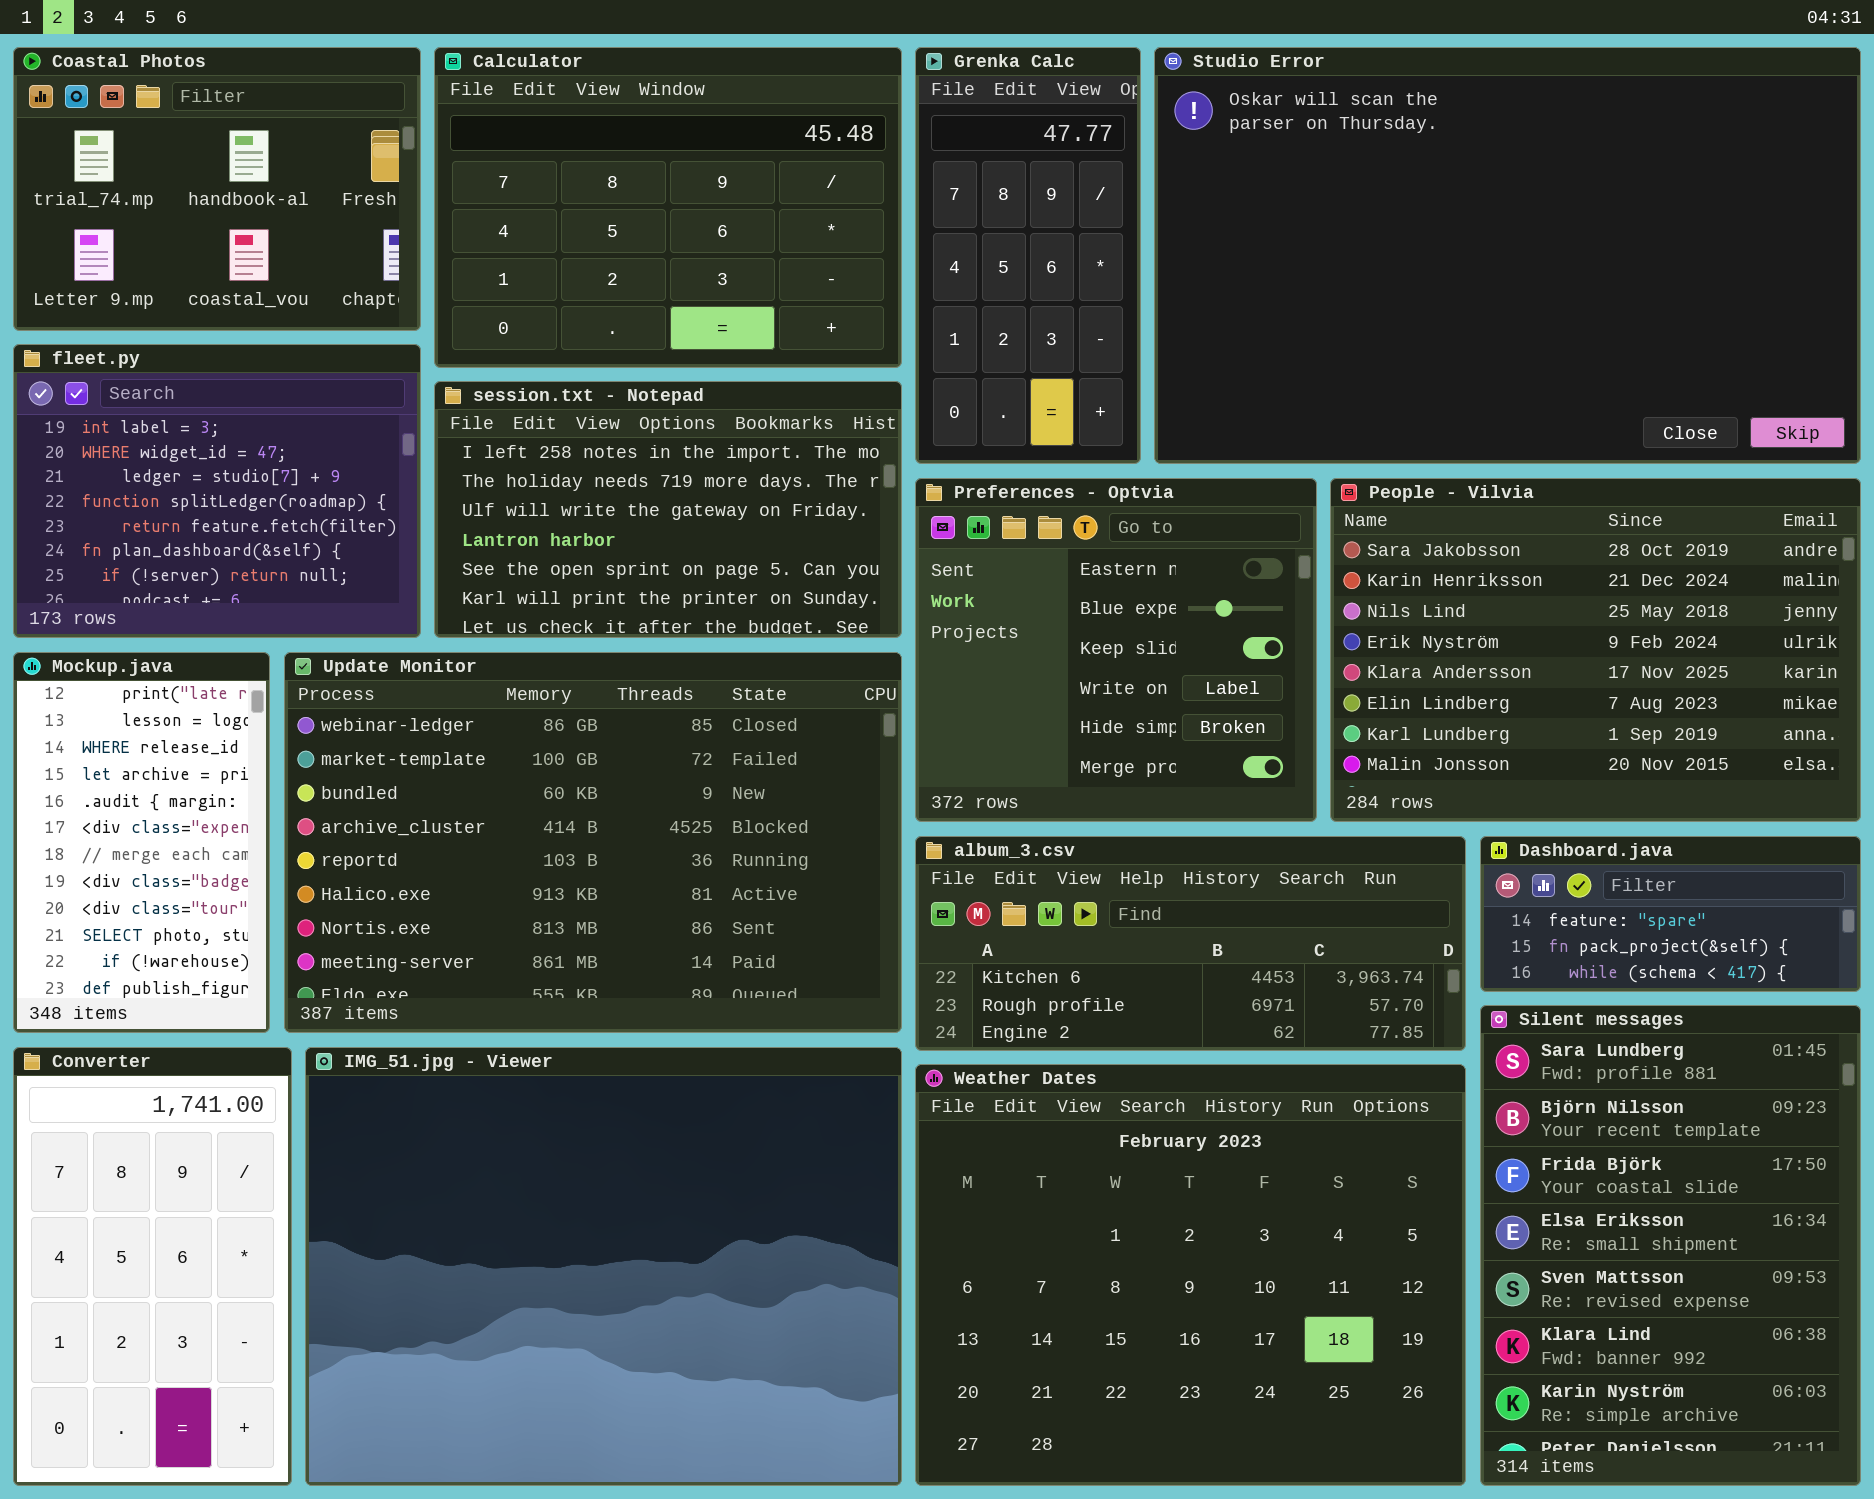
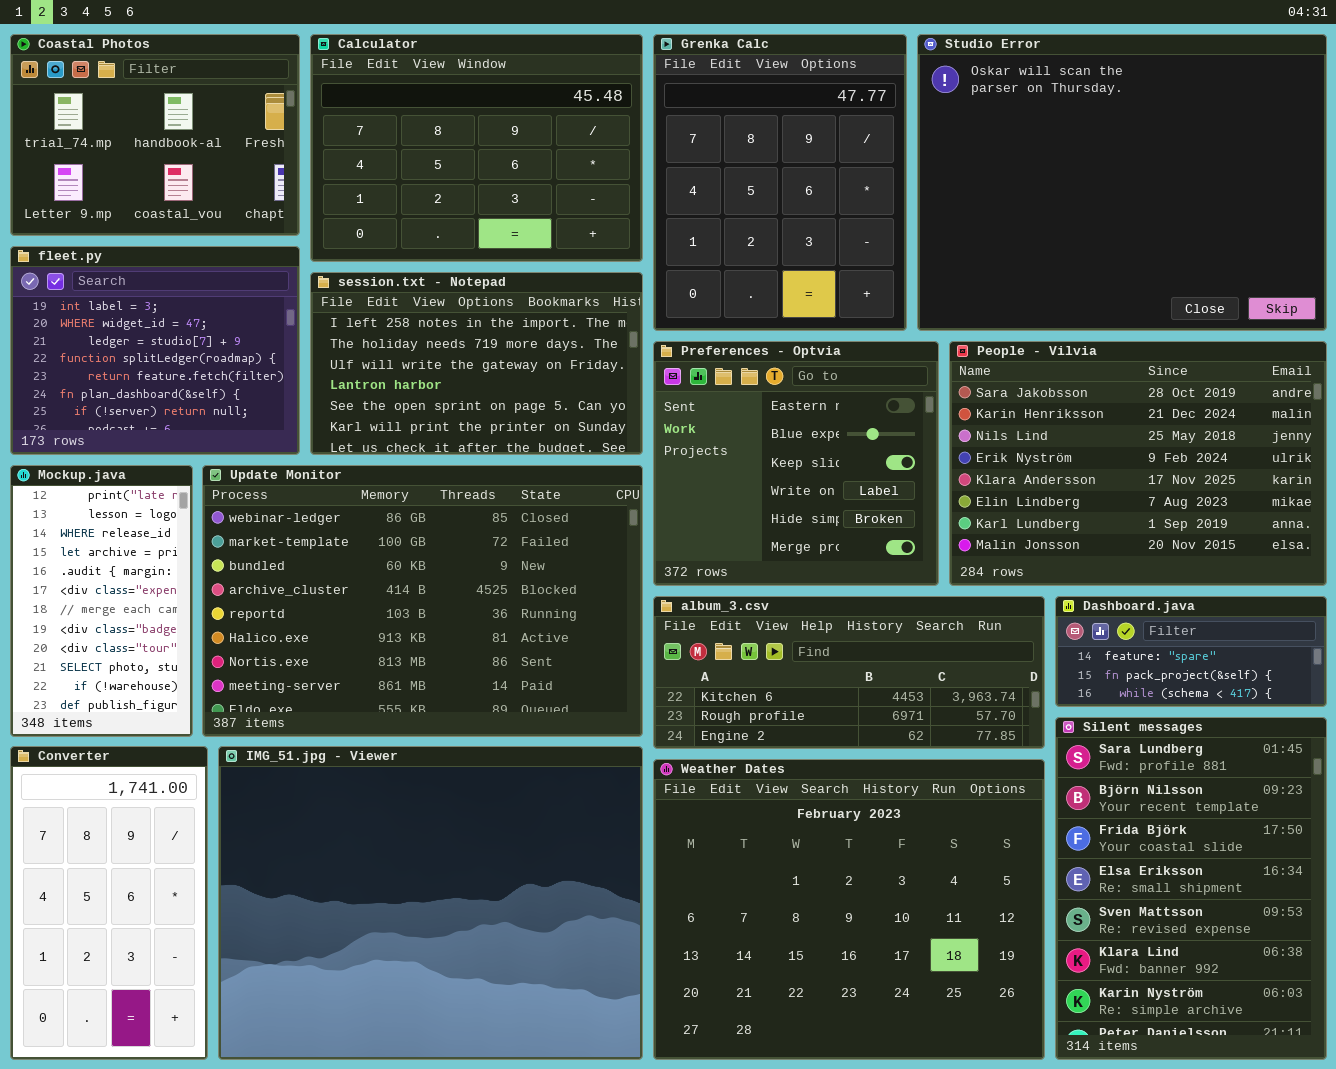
Grenka Calc: [915,47,1141,464] -> [653,34,907,331], resized
Studio Error: [1154,47,1861,464] -> [917,34,1327,331], resized

